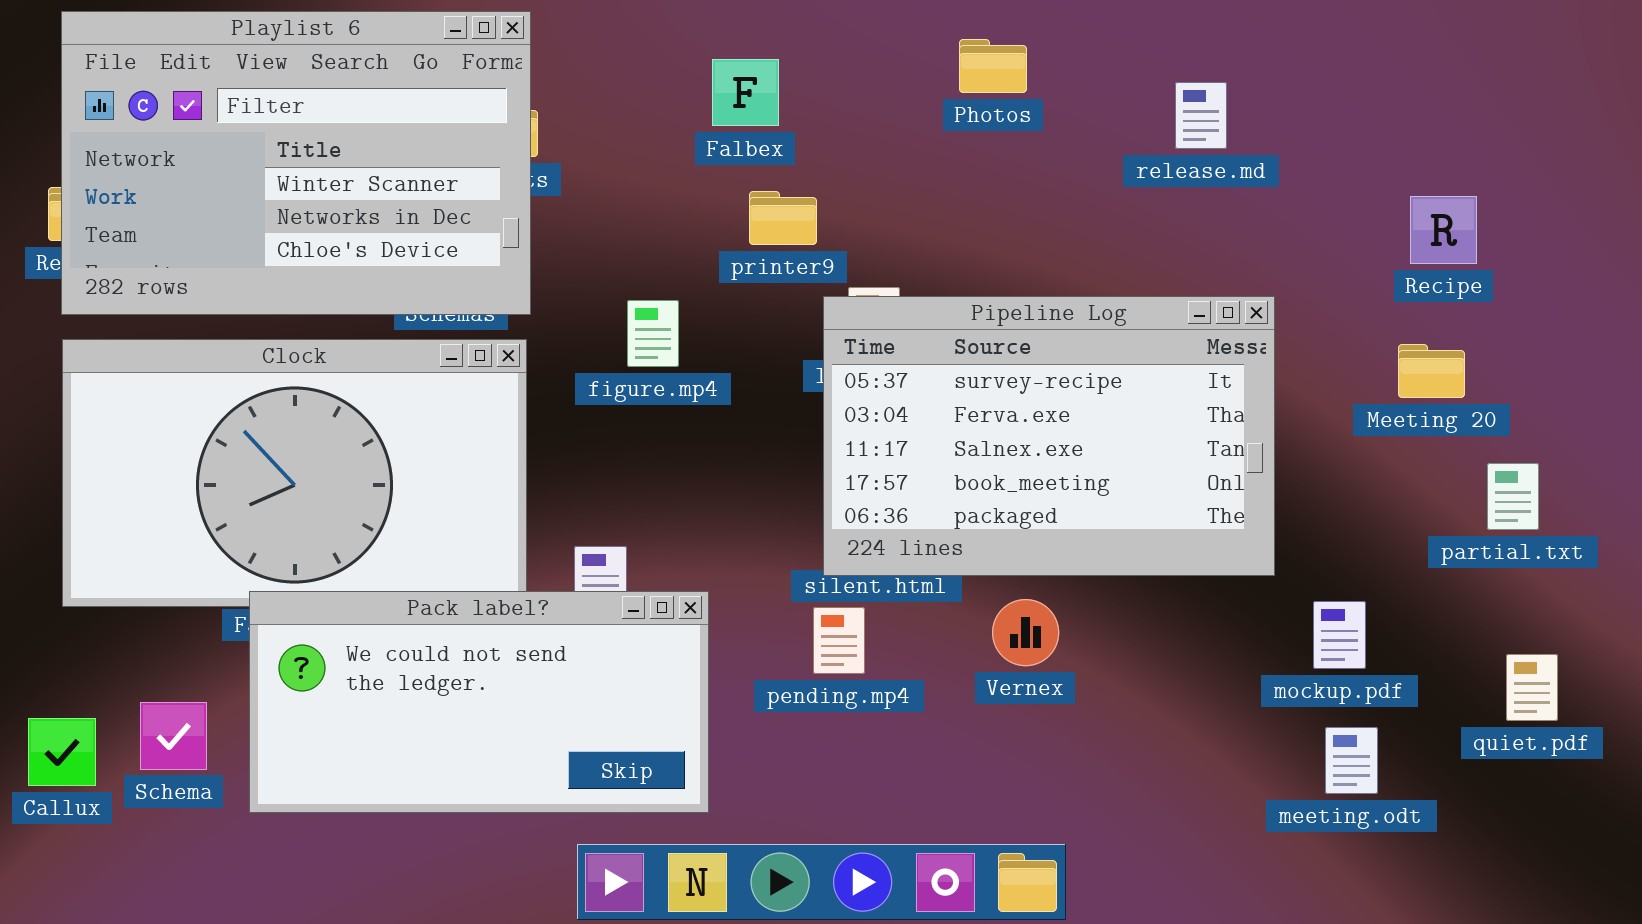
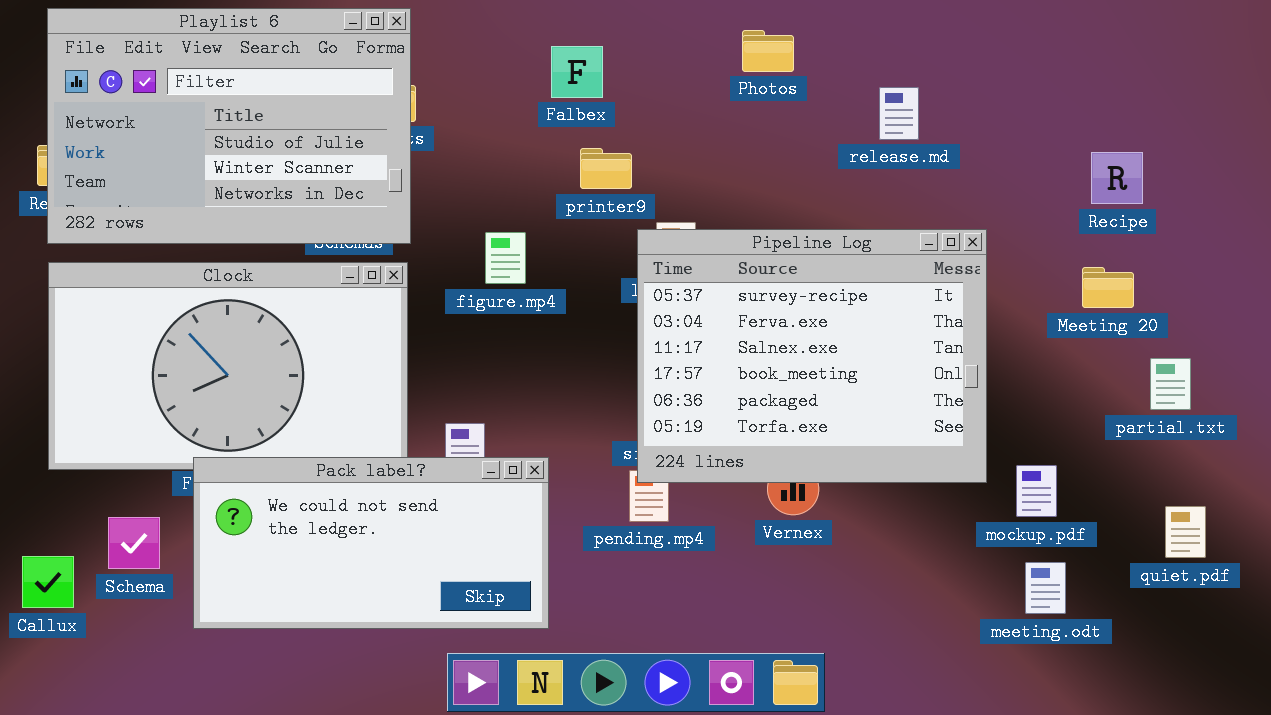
Playlist 6: [61,11,531,315] -> [47,8,411,244], scrolled up 1 row
release.md: [1175,82,1227,149] -> [879,87,919,140], moved
Pipeline Log: [823,296,1275,576] -> [637,229,987,483], resized
Schema: [140,702,207,770] -> [108,517,160,569], moved

